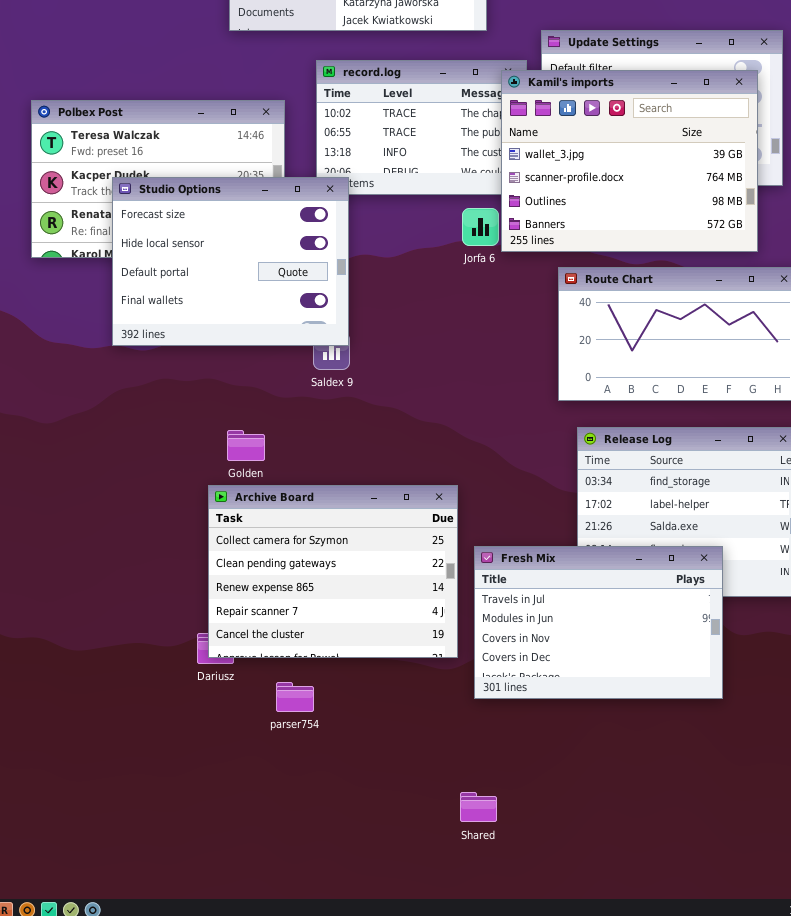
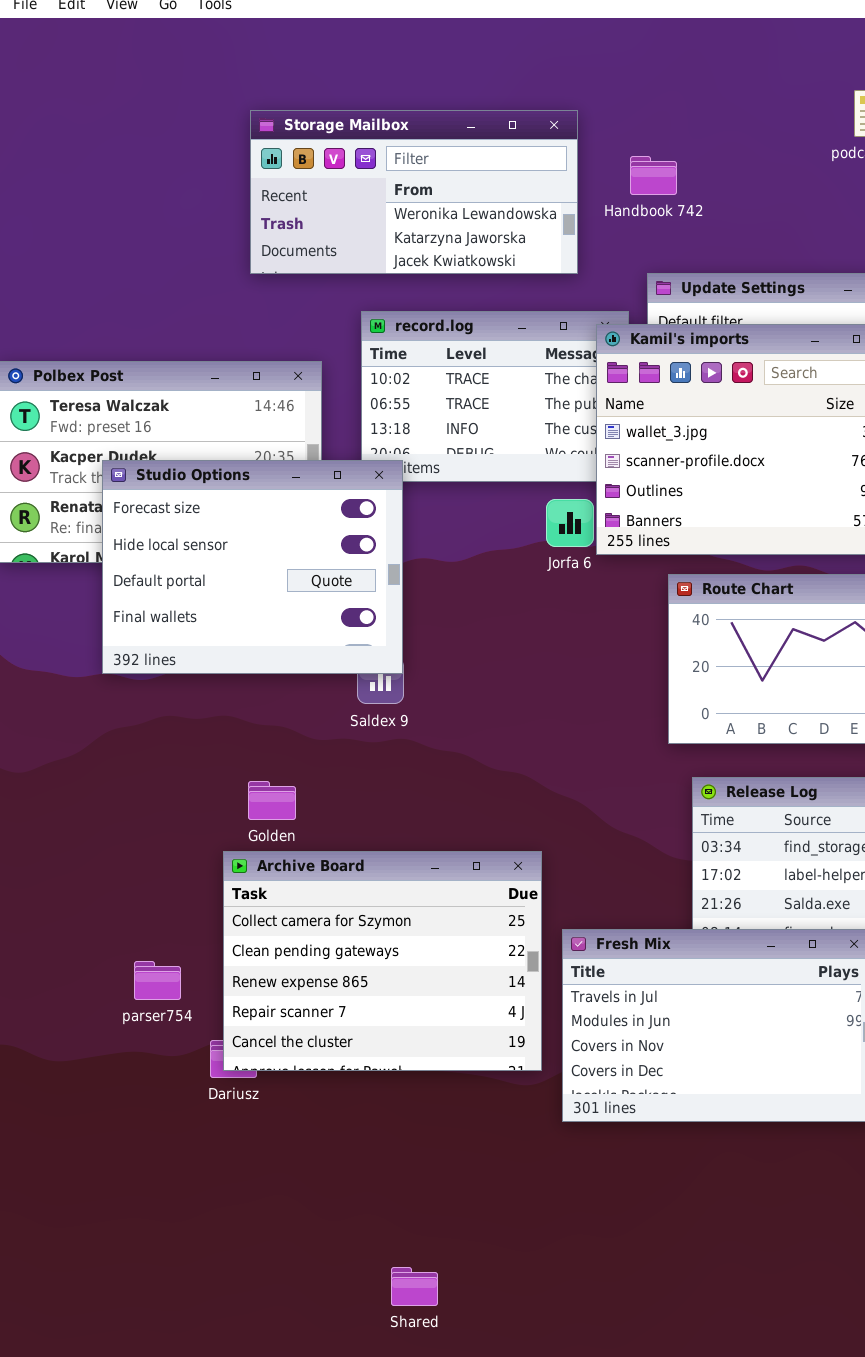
parser754: [276,682,314,712] -> [134,961,181,1000], moved
Shared: [460,792,497,822] -> [391,1267,438,1306], moved

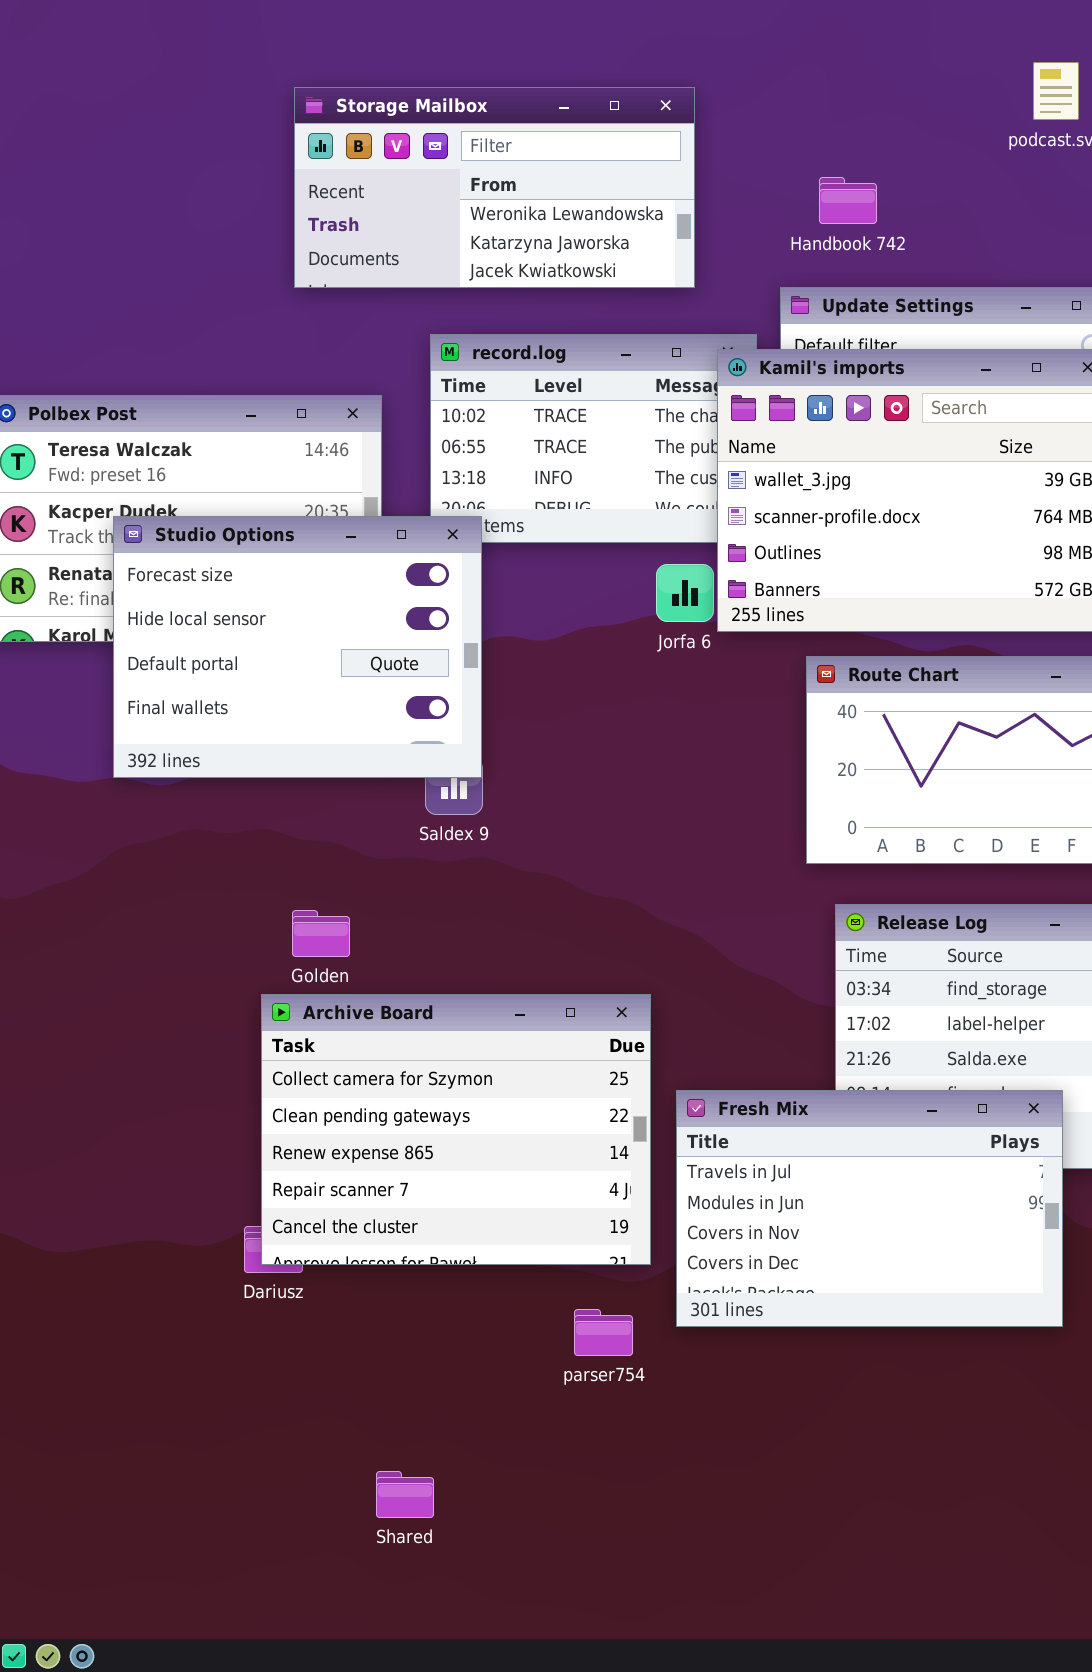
Handbook 742: [630,156,677,195] -> [819,177,877,224], moved
parser754: [134,961,181,1000] -> [574,1309,633,1356], moved
Shared: [391,1267,438,1306] -> [376,1471,434,1518], moved

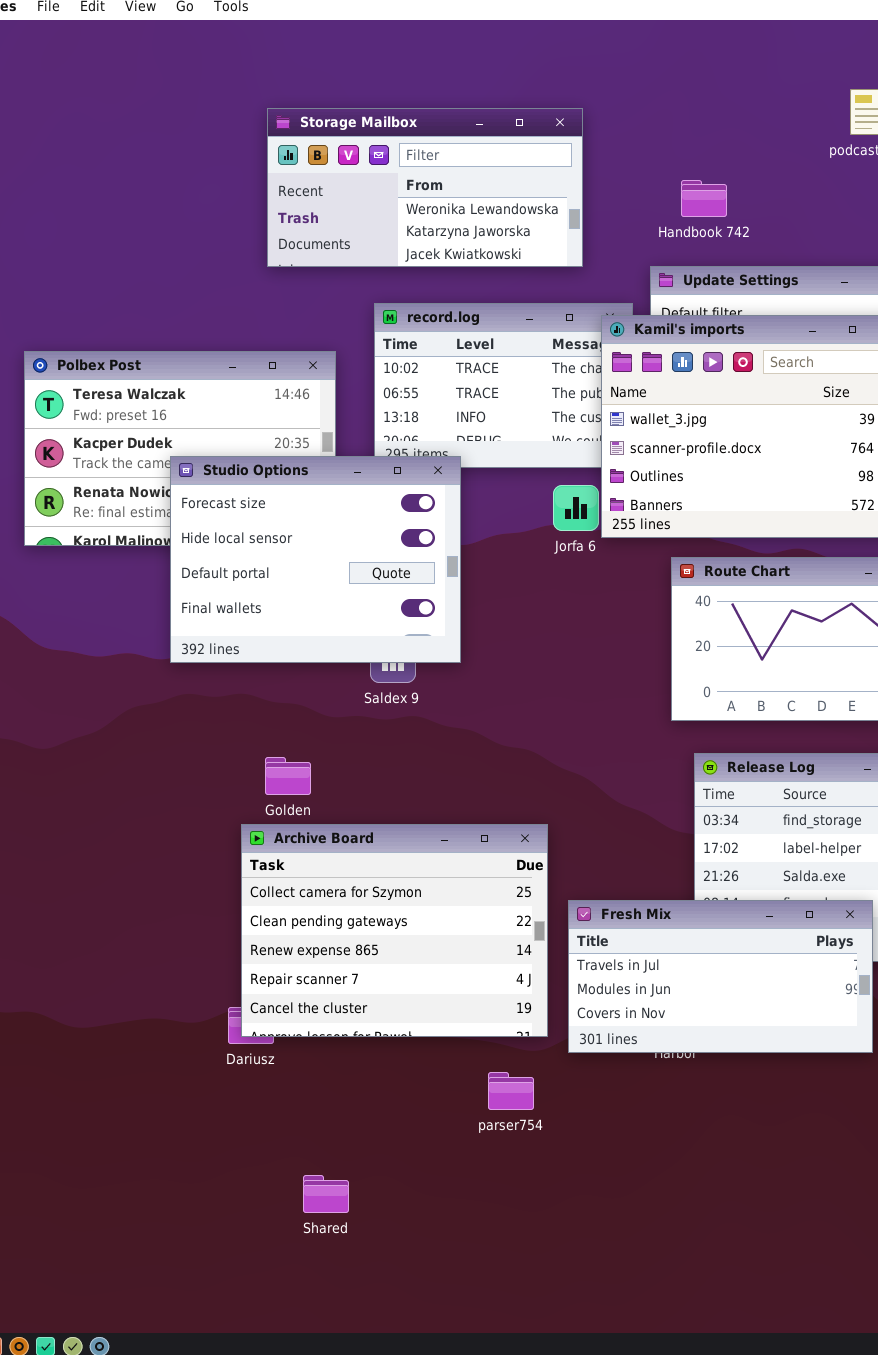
Studio Options: [113,516,482,778] -> [170,456,461,663], moved
Fresh Mix: [676,1090,1063,1327] -> [568,900,873,1053], resized
Shared: [376,1471,434,1518] -> [303,1175,349,1213], moved

